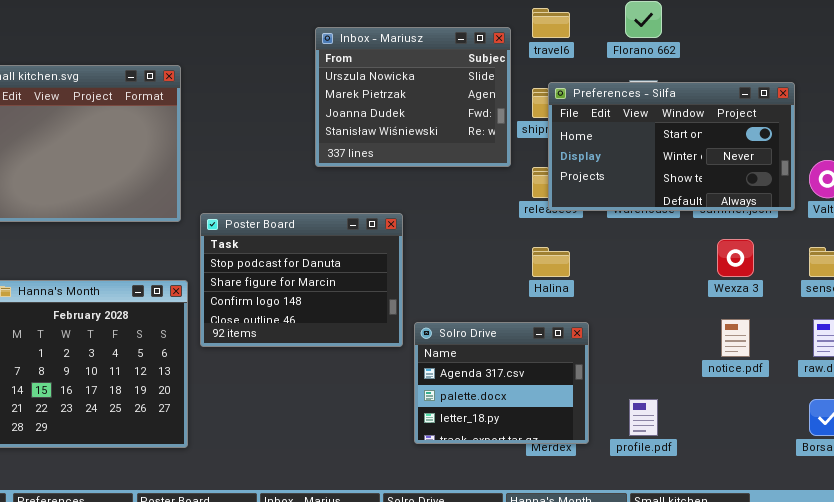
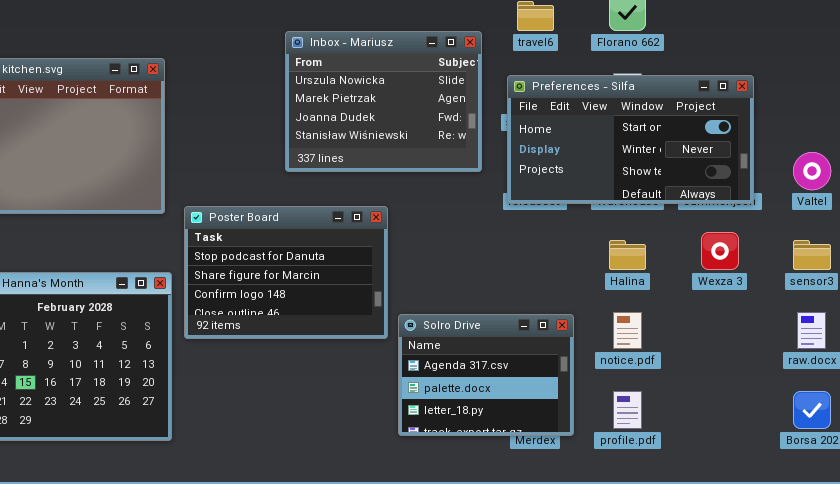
Inbox - Mariusz: [315,27,511,167] -> [285,31,482,172], moved
Preferences - Silfa: [548,82,795,211] -> [507,75,754,204], moved
Halina: [532,247,570,277] -> [609,240,646,270], moved
notice.pdf: [721,319,750,357] -> [613,312,642,349], moved

